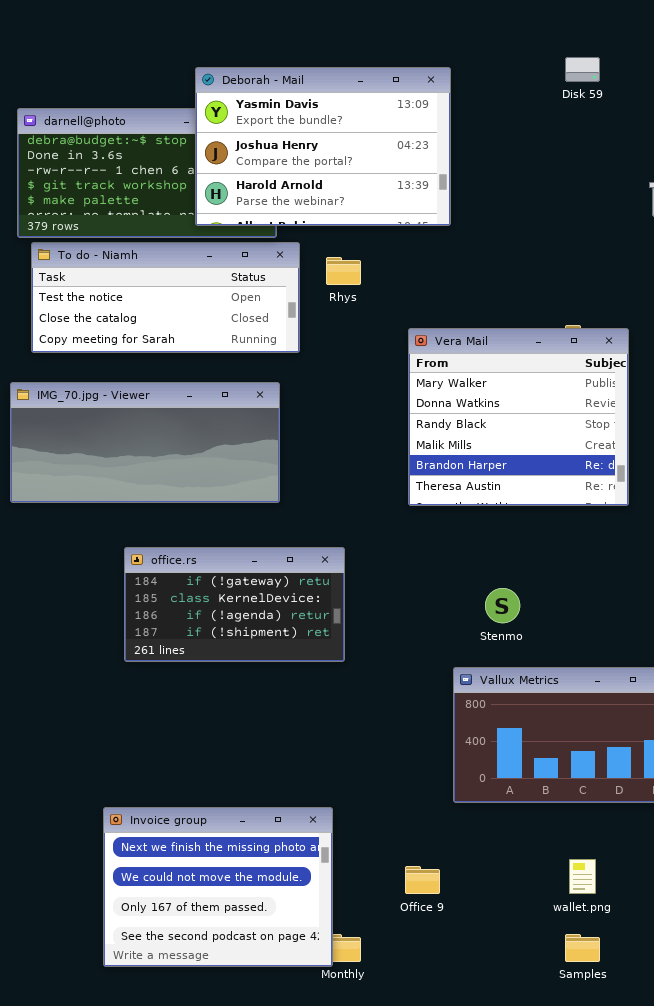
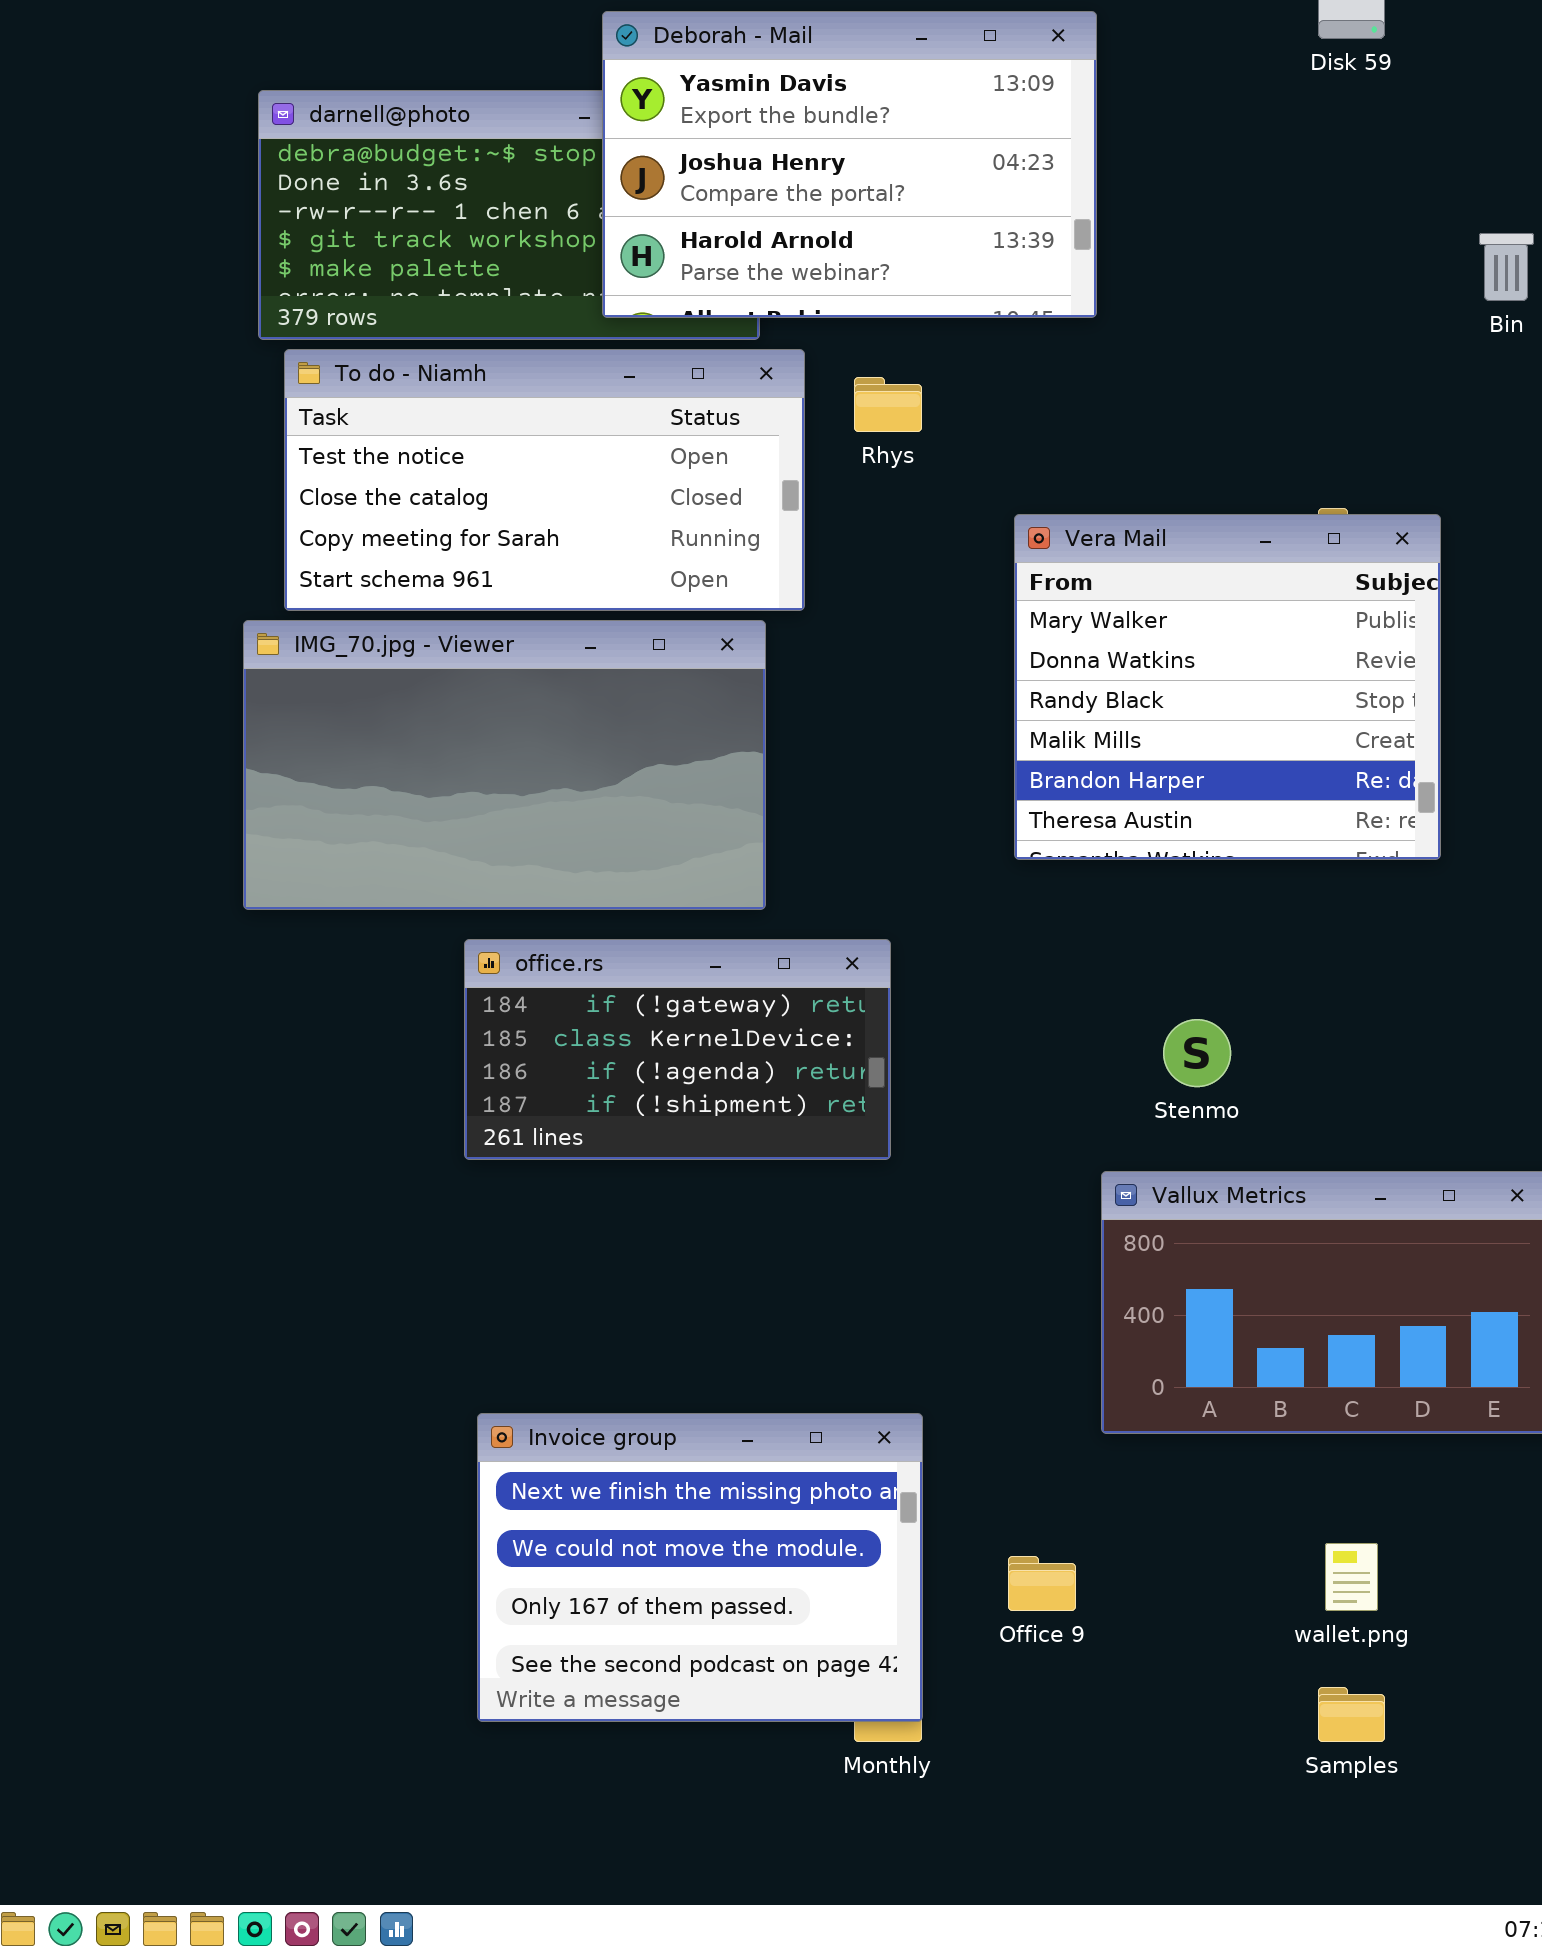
To do - Niamh: [31,242,300,353] -> [284,349,805,611], resized
IMG_70.jpg - Viewer: [10,382,280,503] -> [243,620,766,910], resized
Invoice group: [103,807,333,967] -> [477,1413,923,1722], moved

